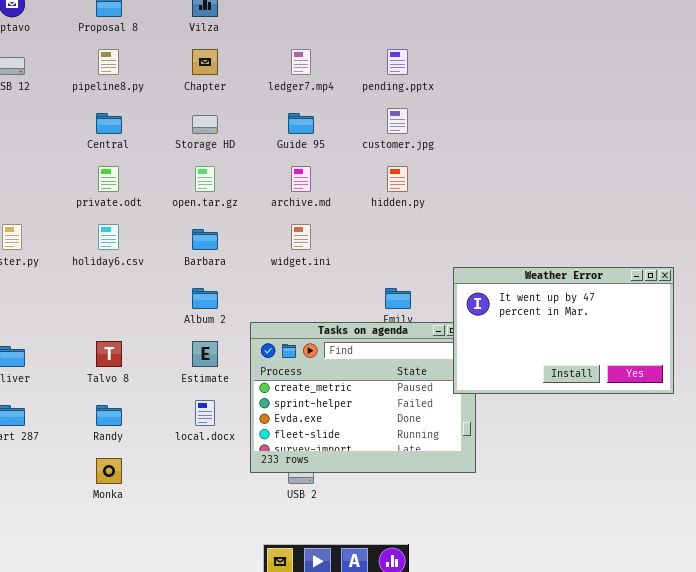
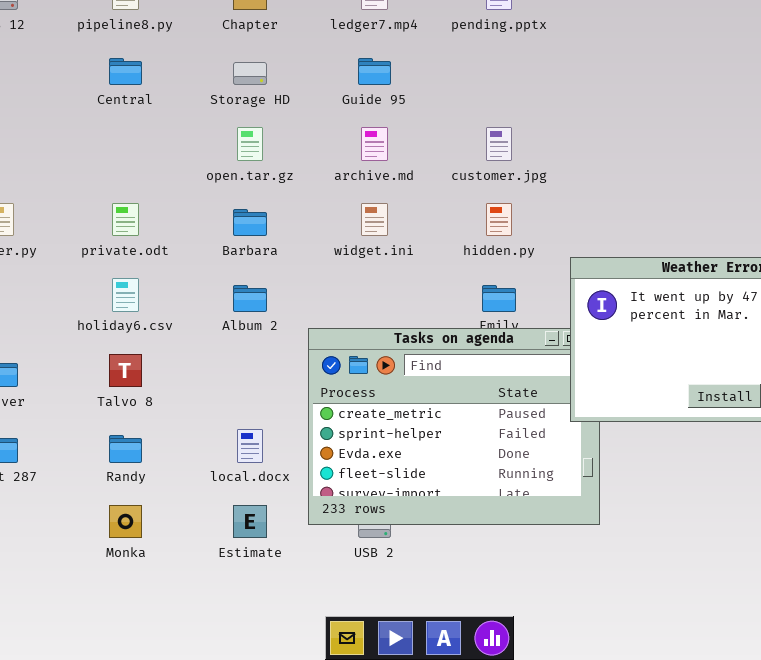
customer.jpg: [387,108,408,134] -> [486,127,512,161], moved
private.odt: [98,166,119,192] -> [112,203,139,236], moved
hidden.py: [387,166,408,192] -> [486,203,512,236], moved
holiday6.csv: [98,224,119,250] -> [112,278,139,312], moved
Estimate: [192,341,218,367] -> [233,505,267,538], moved

